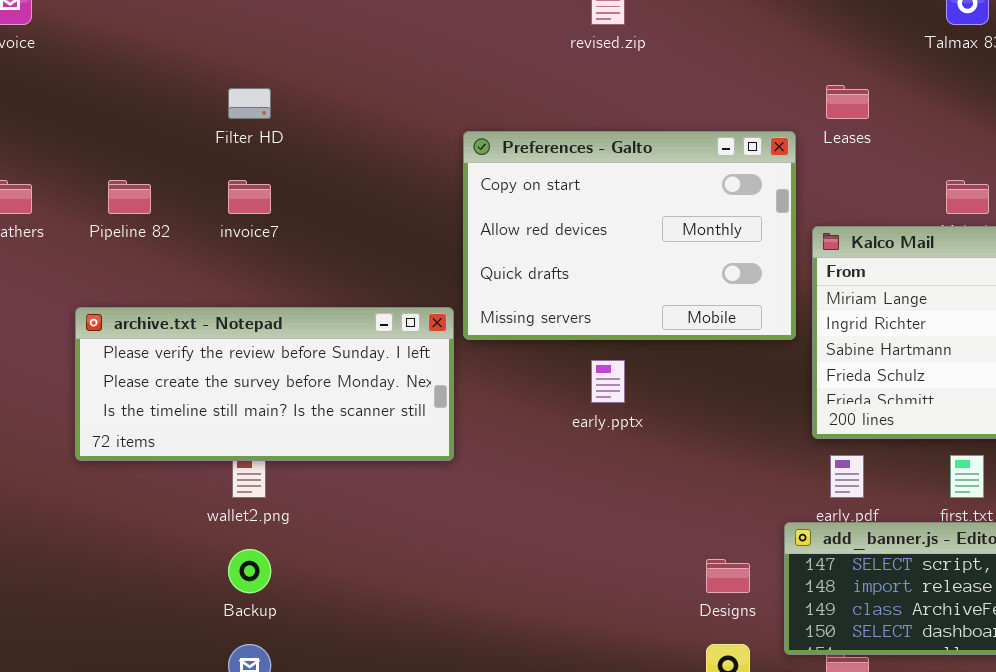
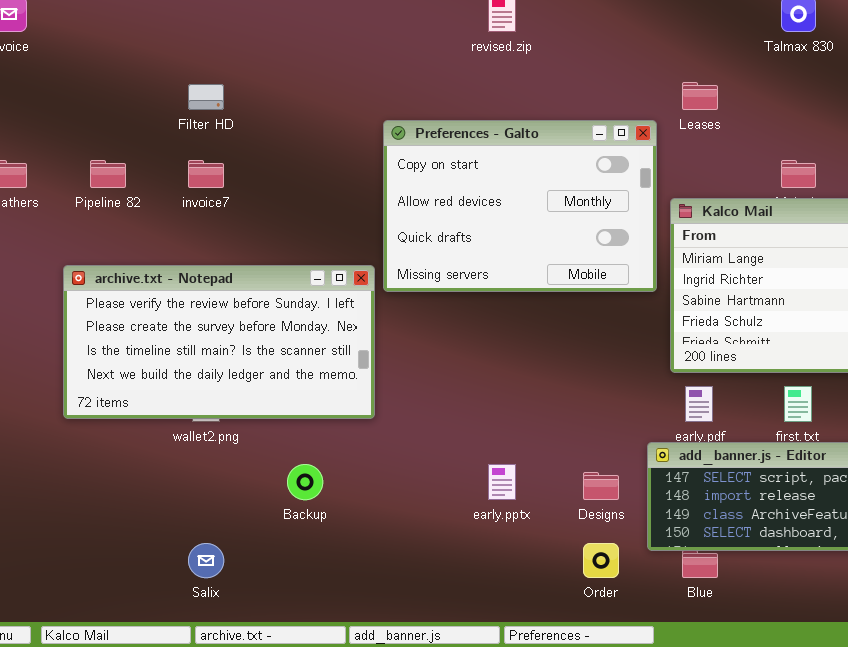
archive.txt - Notepad: [75,307,454,461] -> [63,265,375,419], resized
early.pptx: [591,360,625,403] -> [488,464,516,500], moved
Backup: [228,549,271,593] -> [287,464,323,500], moved

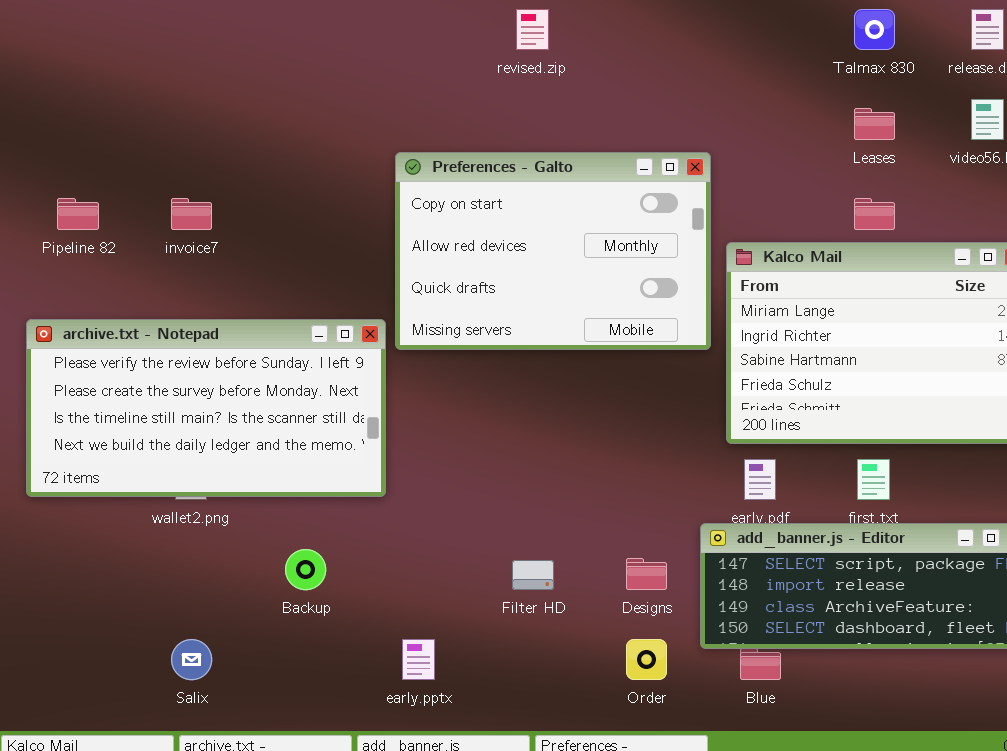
Leases: [682,82,718,110] -> [854,108,895,140], moved
Filter HD: [188,84,224,110] -> [512,560,554,590], moved
early.pptx: [488,464,516,500] -> [402,639,435,680], moved

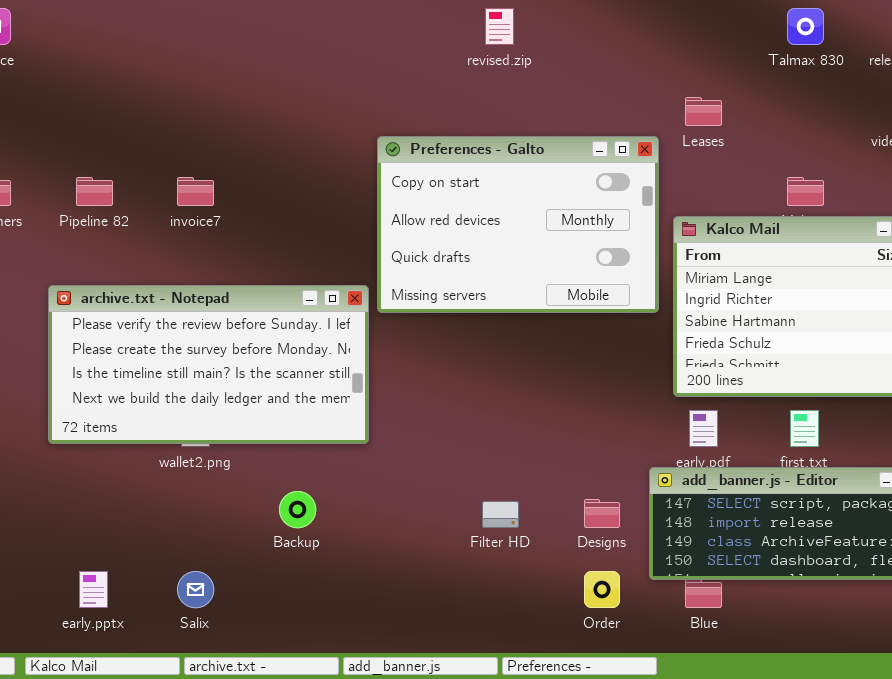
Leases: [854,108,895,140] -> [685,97,722,126], moved
early.pptx: [402,639,435,680] -> [79,571,108,608], moved

